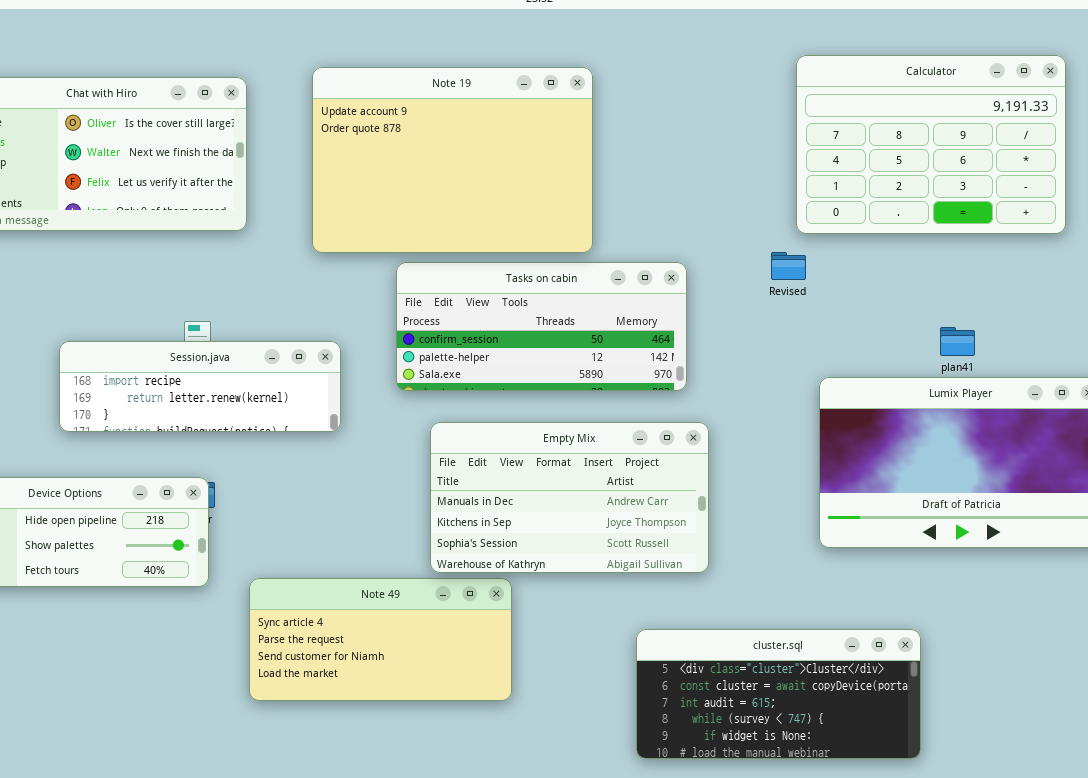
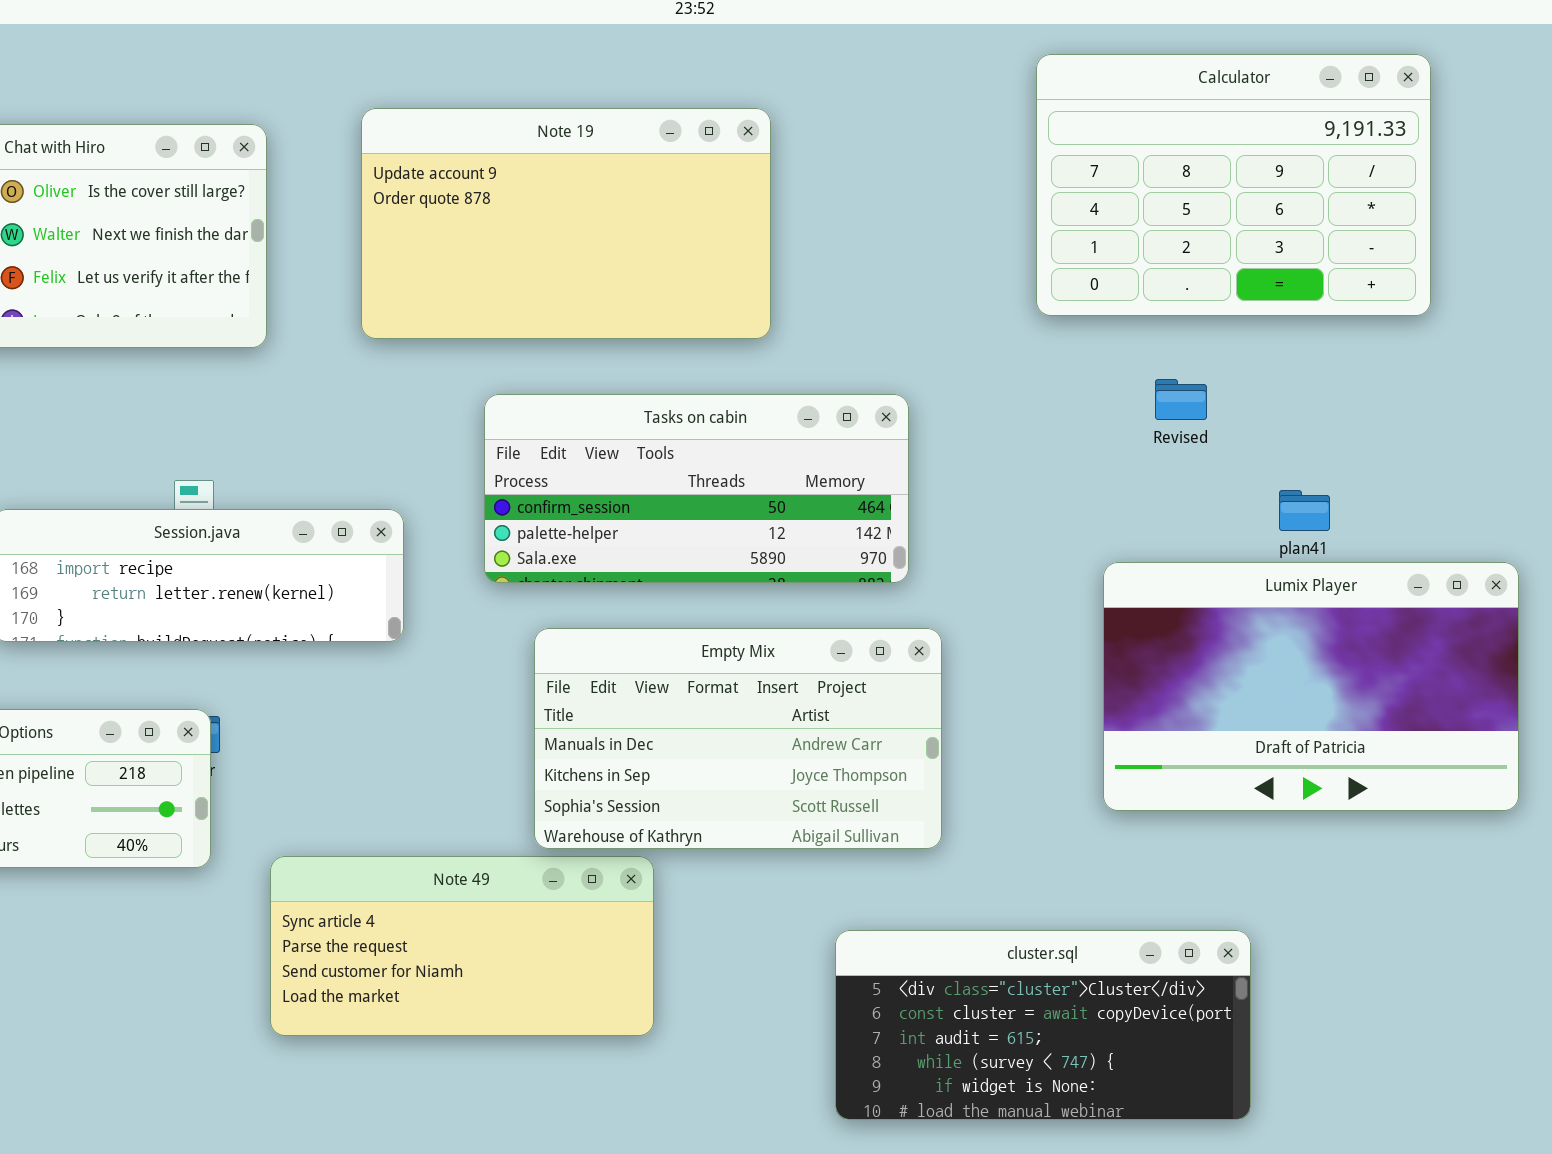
Calculator: [796,55,1066,234] -> [1036,54,1431,316], moved
Note 19: [312,67,593,253] -> [361,108,771,339], resized
Revised: [771,252,806,280] -> [1155,379,1207,420], moved

